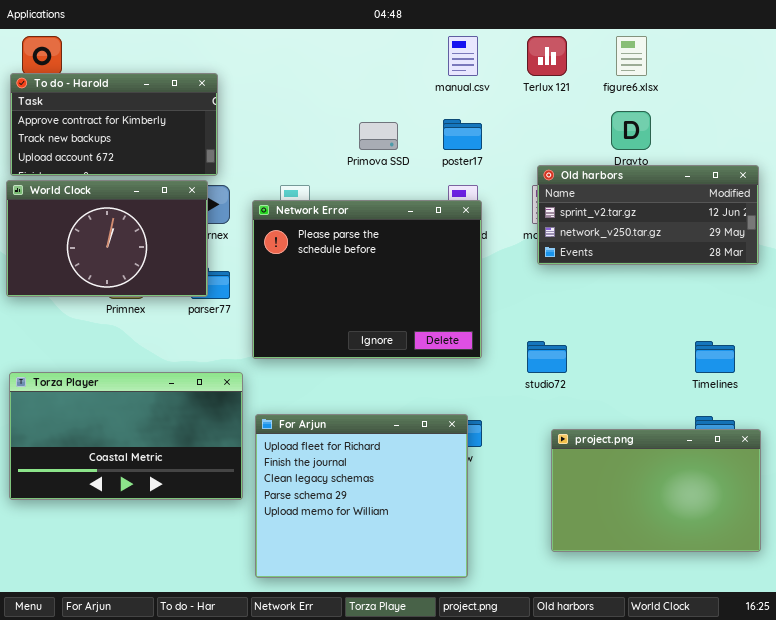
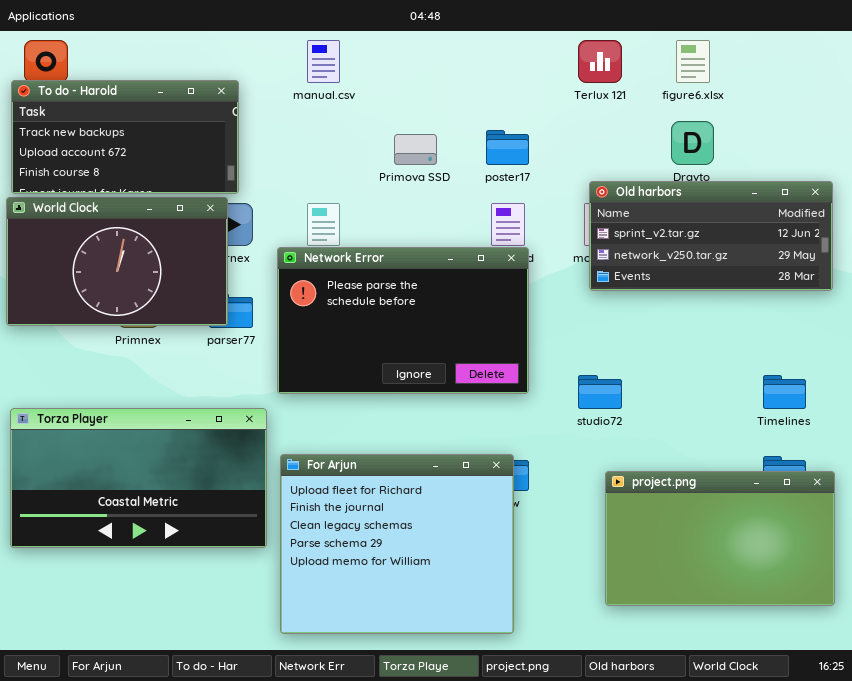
manual.csv: [448,36,478,76] -> [307,40,340,83], moved
To do - Harold: [10,73,218,176] -> [11,80,239,194], scrolled down 1 row
Network Error: [252,200,482,359] -> [277,247,529,394], resized

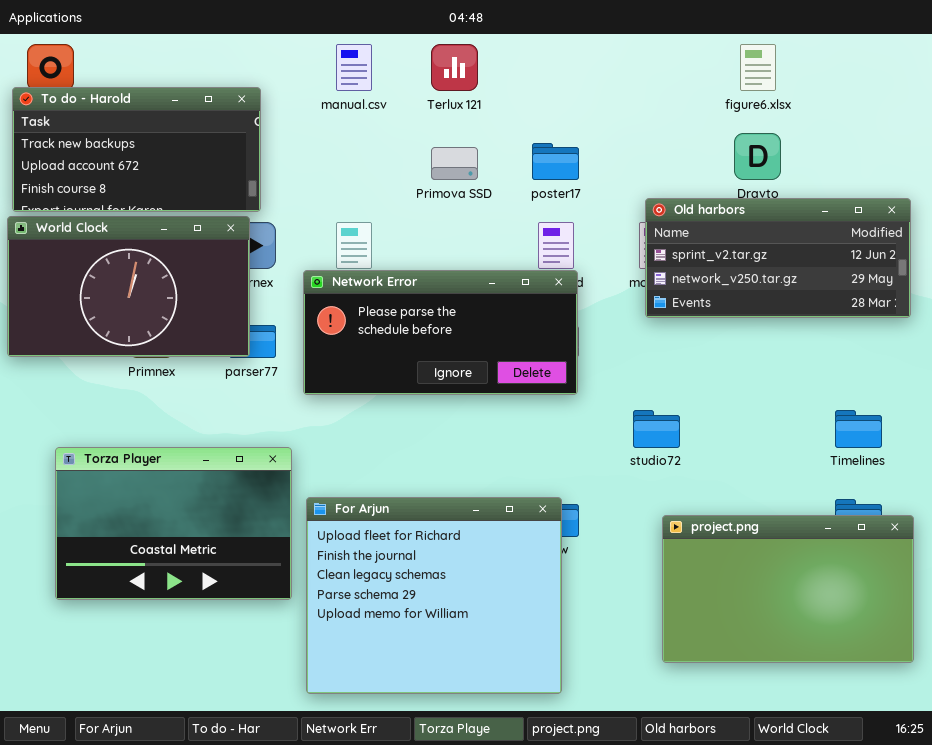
Terlux 121: [578,40,622,83] -> [431,44,478,91], moved
Network Error: [277,247,529,394] -> [303,270,578,395], resized
Torza Player: [10,408,267,548] -> [55,447,292,600], resized

